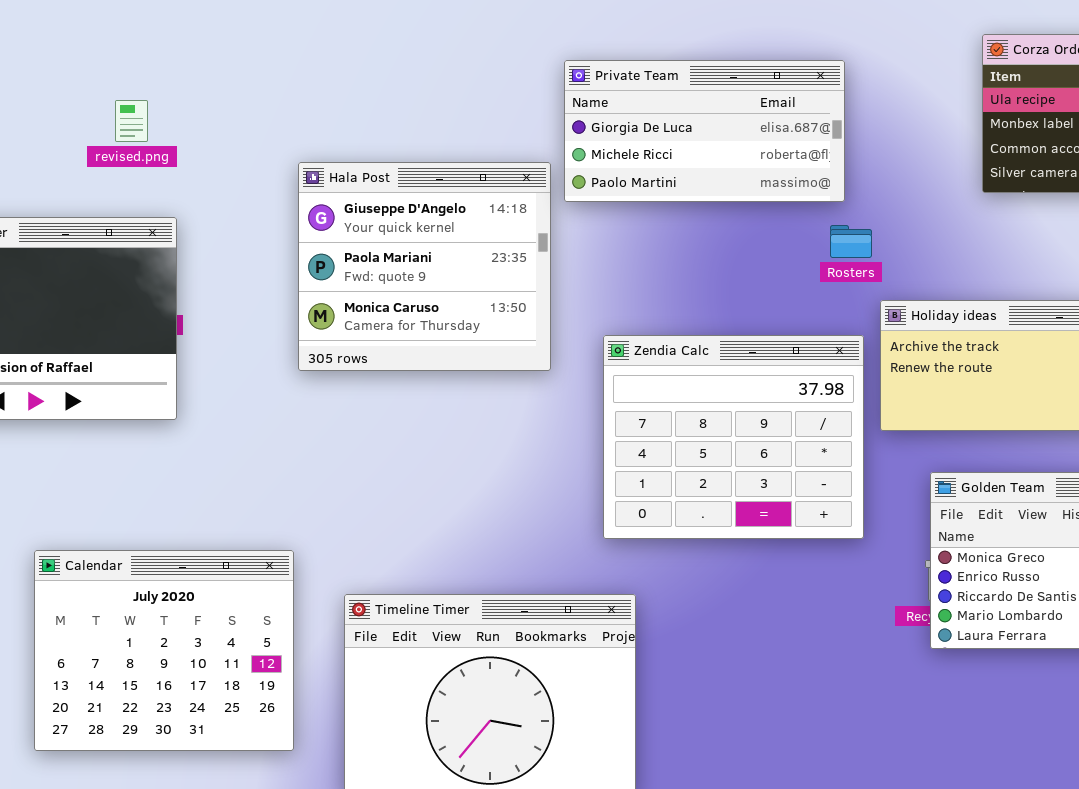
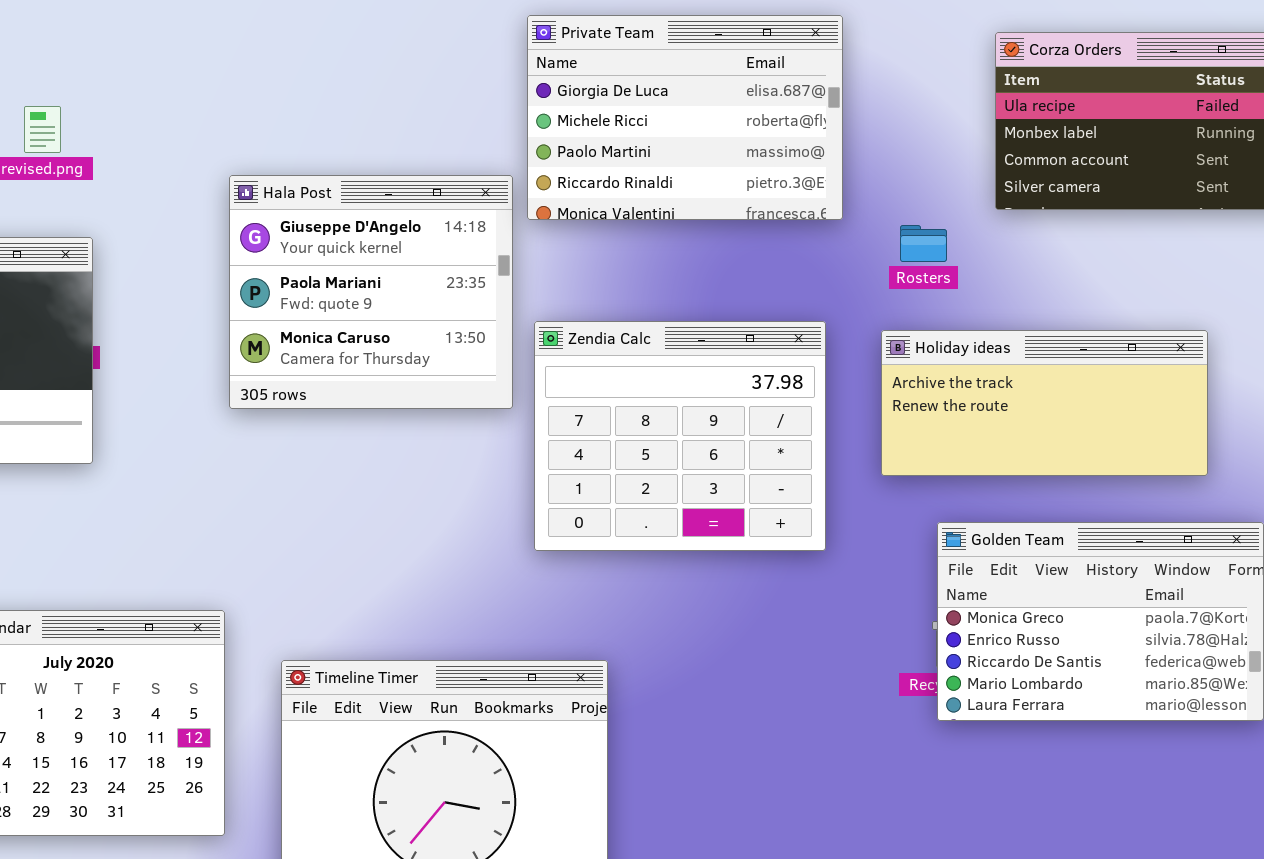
Private Team: [564,60,845,202] -> [527,15,843,220], resized
Rosters: [830,225,872,258] -> [900,225,947,262], moved
Zendia Calc: [603,335,864,539] -> [534,321,826,551], moved

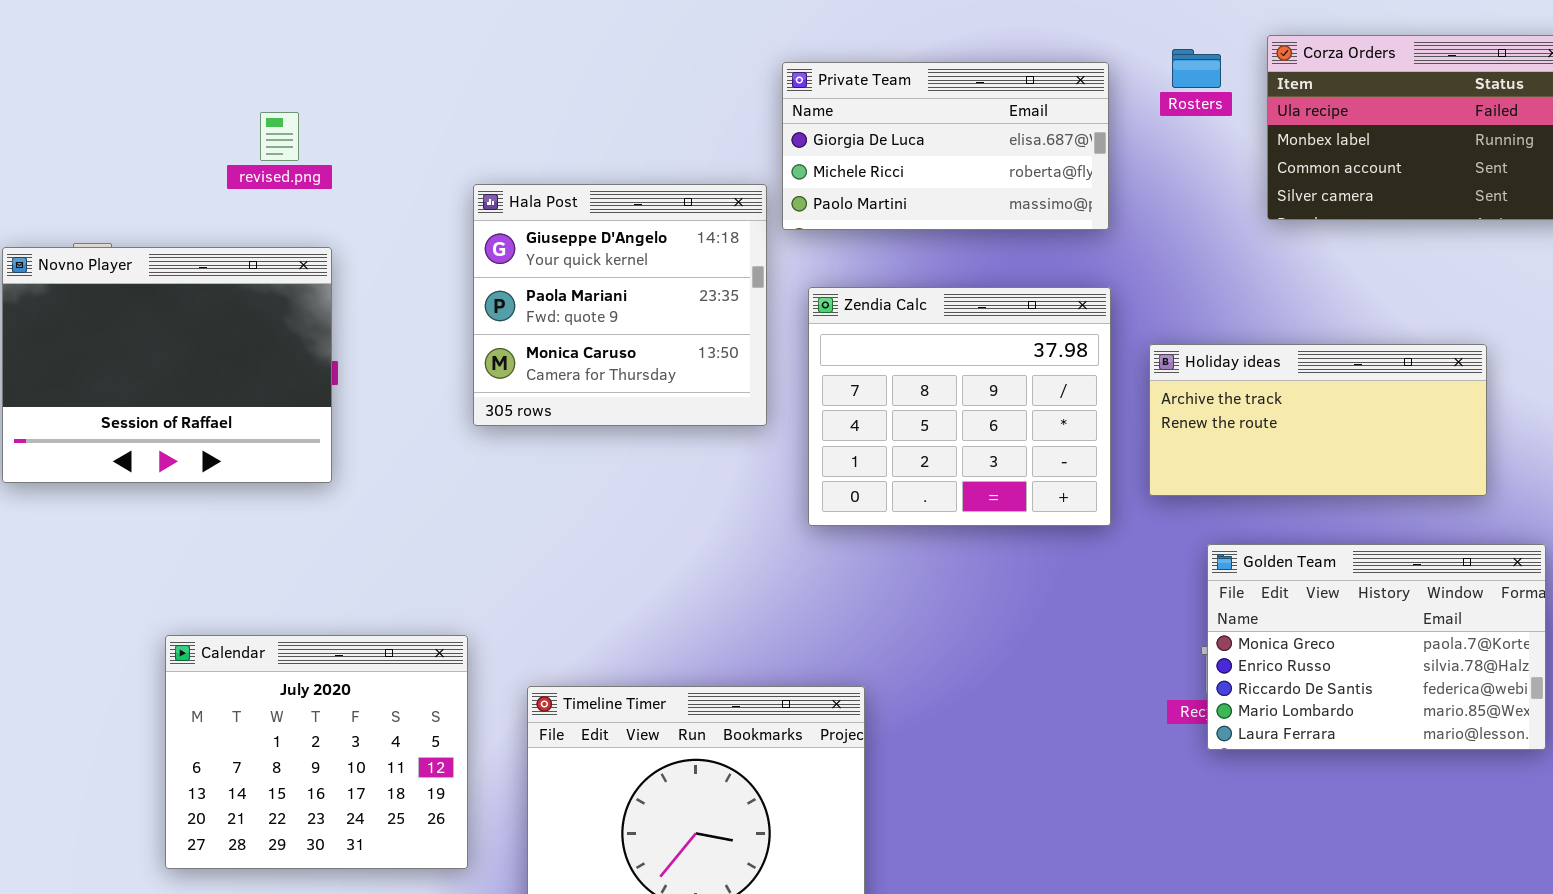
Private Team: [527,15,843,220] -> [782,62,1109,230], resized
Rosters: [900,225,947,262] -> [1172,49,1221,88], moved
Zendia Calc: [534,321,826,551] -> [808,287,1111,526], moved

